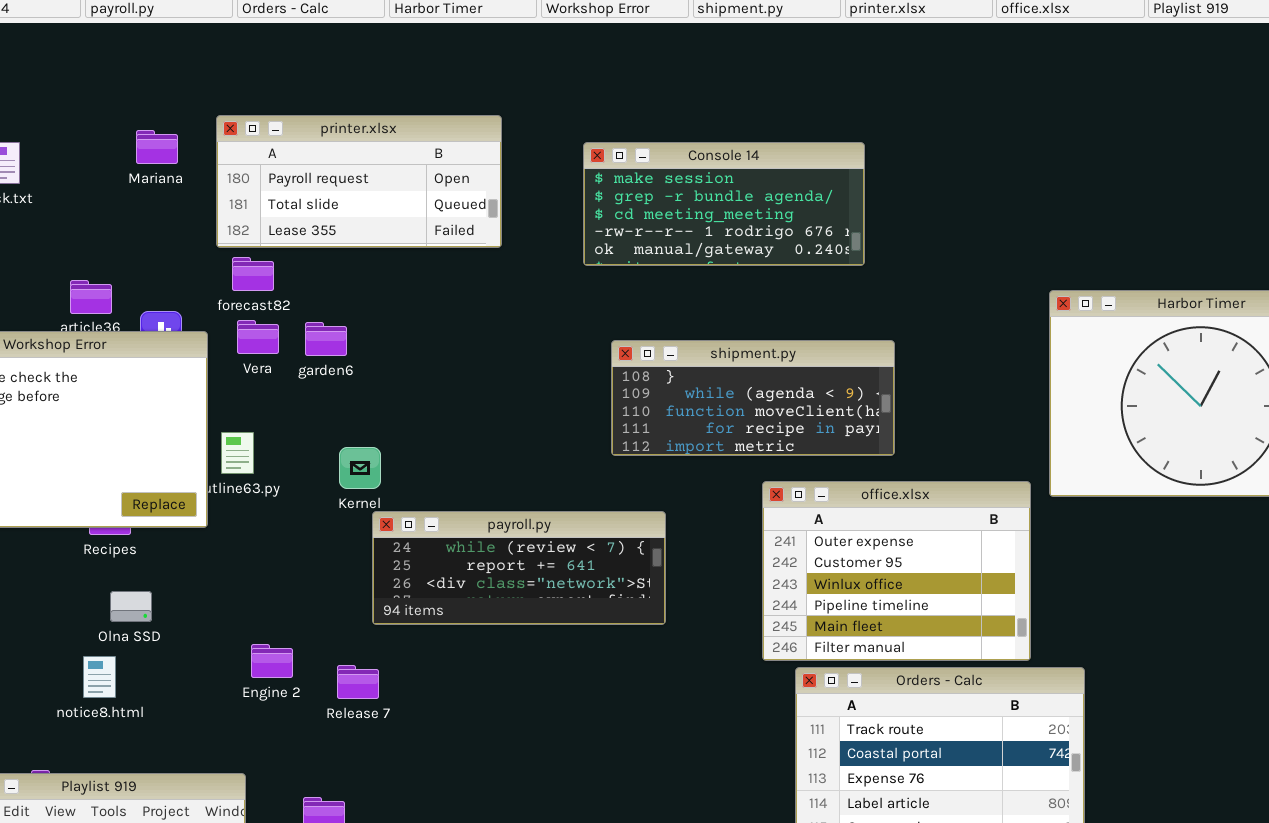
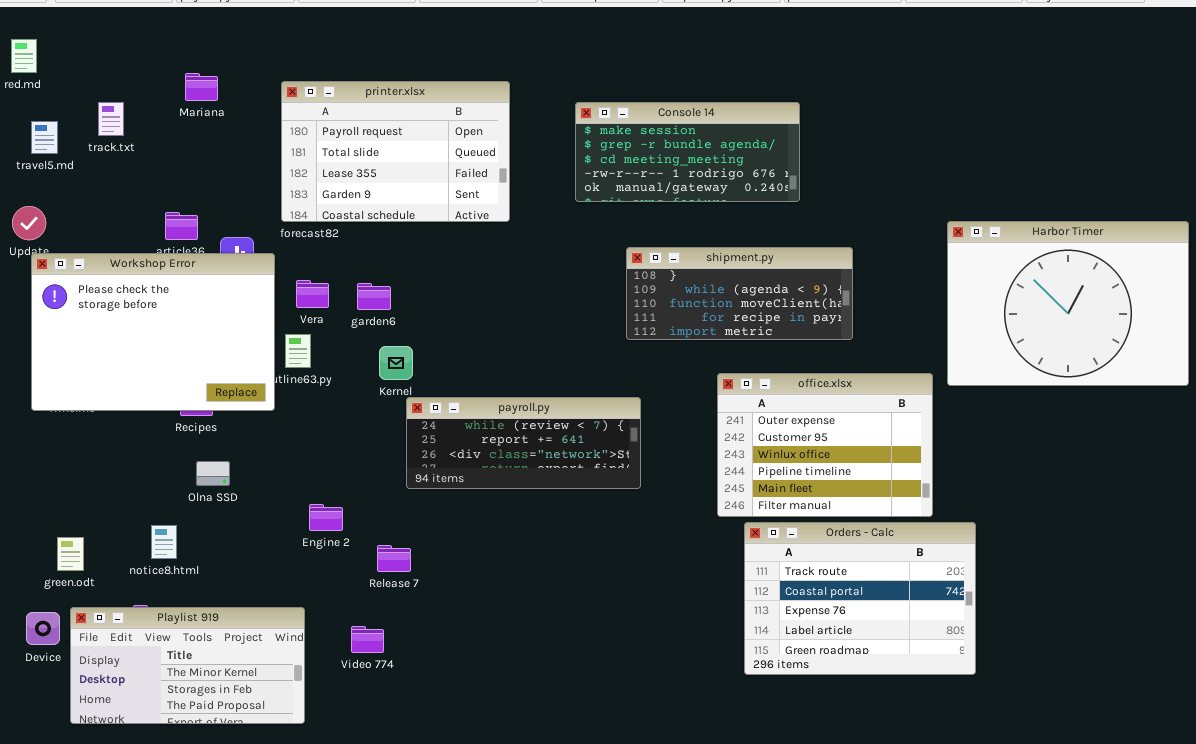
printer.xlsx: [216,115,502,248] -> [281,81,510,222], resized
Mariana: [136,130,178,164] -> [185,73,218,101], moved
Vera: [237,320,279,354] -> [296,280,329,308], moved
garden6: [305,322,347,356] -> [357,283,391,310], moved
shipment.py: [611,340,895,456] -> [626,247,853,340], moved
notice8.html: [83,656,116,698] -> [151,525,177,559], moved
Release 7: [337,665,379,699] -> [377,545,411,572], moved

